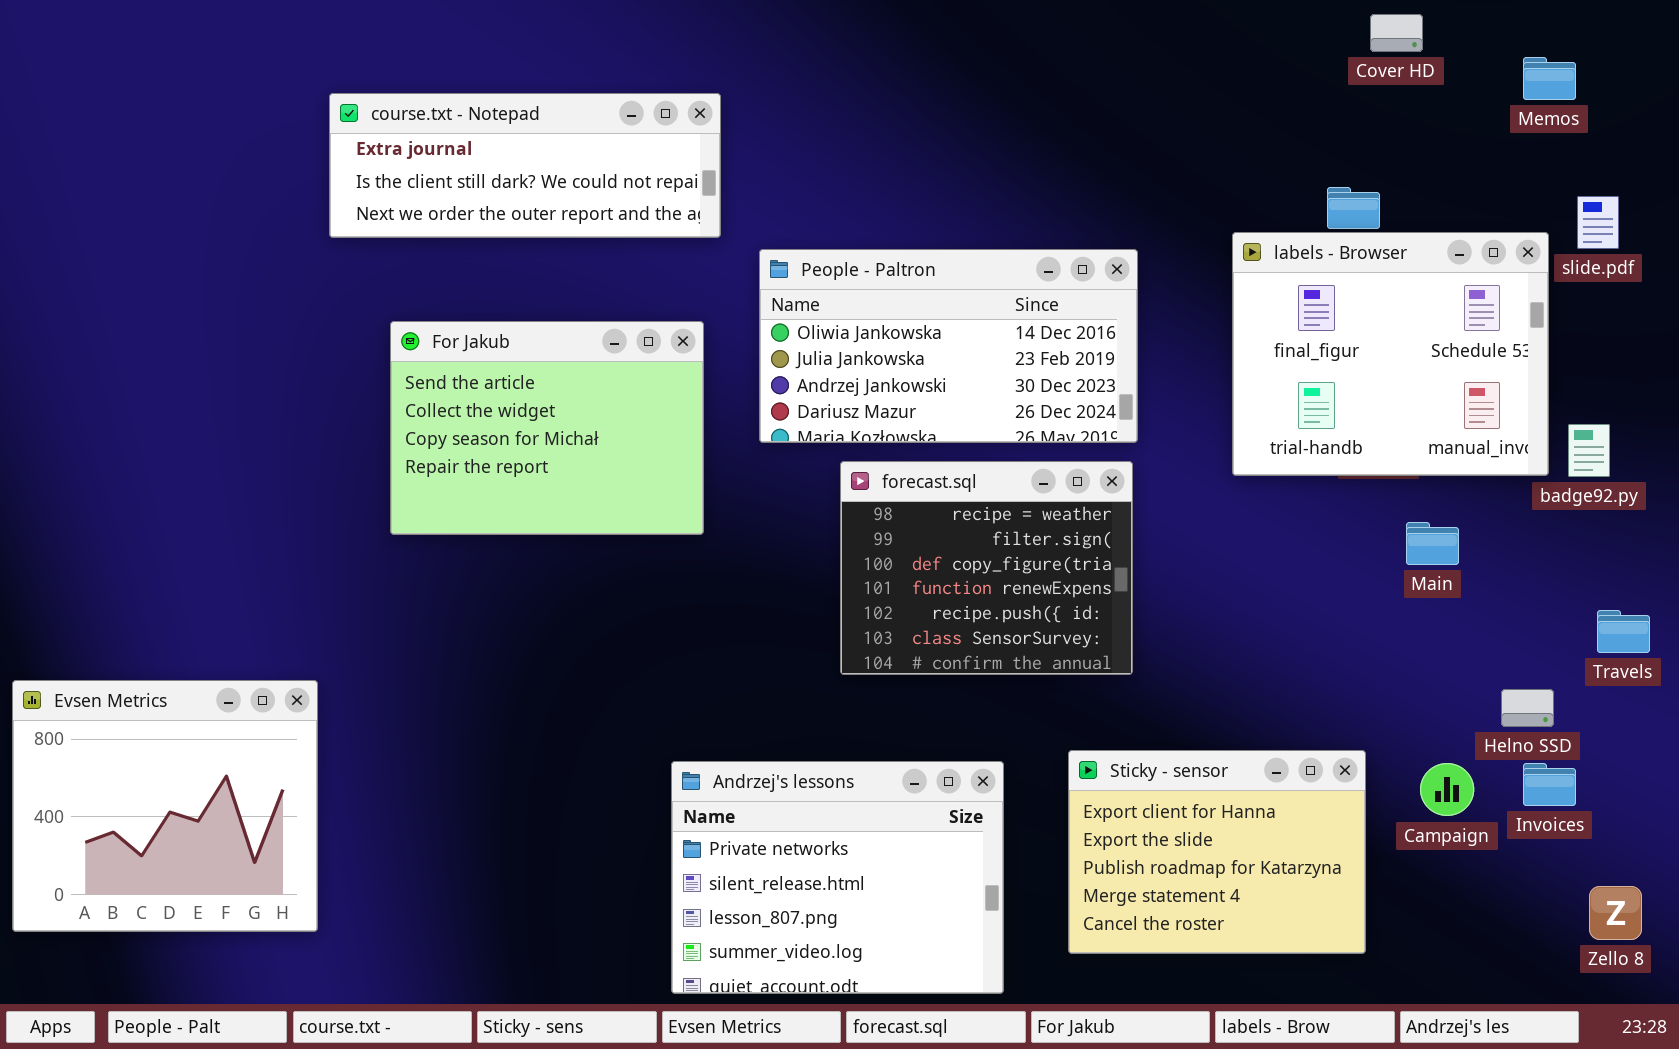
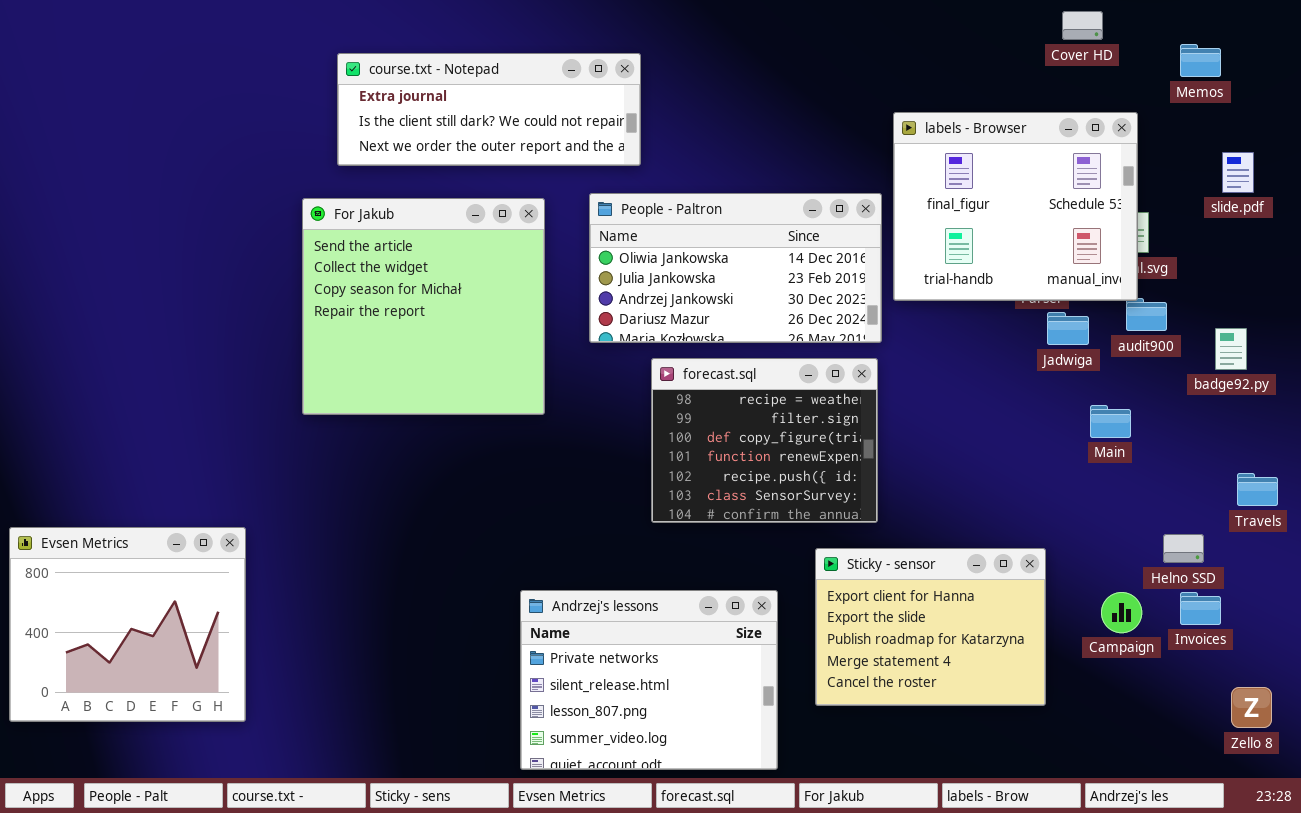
course.txt - Notepad: [329,93,721,238] -> [337,53,641,166], moved
labels - Browser: [1232,232,1549,476] -> [893,112,1138,301], moved
For Jakub: [390,321,704,535] -> [302,198,545,415], resized
Sticky - sensor: [1068,750,1366,954] -> [815,548,1046,706], moved

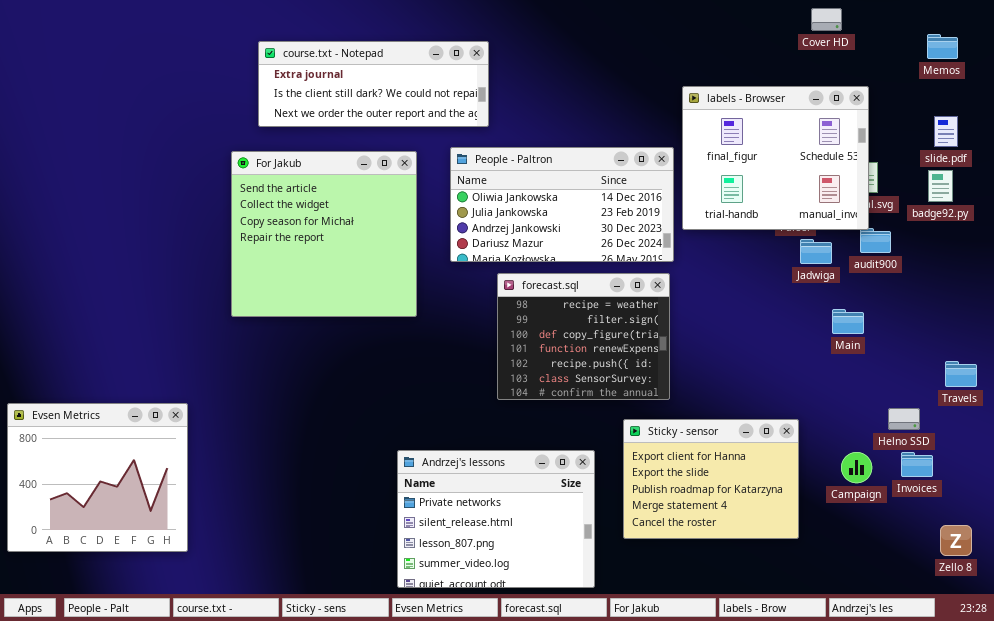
Memos: [1180,44,1221,77] -> [927,34,958,59], moved
badge92.py: [1215,328,1247,370] -> [928,170,953,202], moved

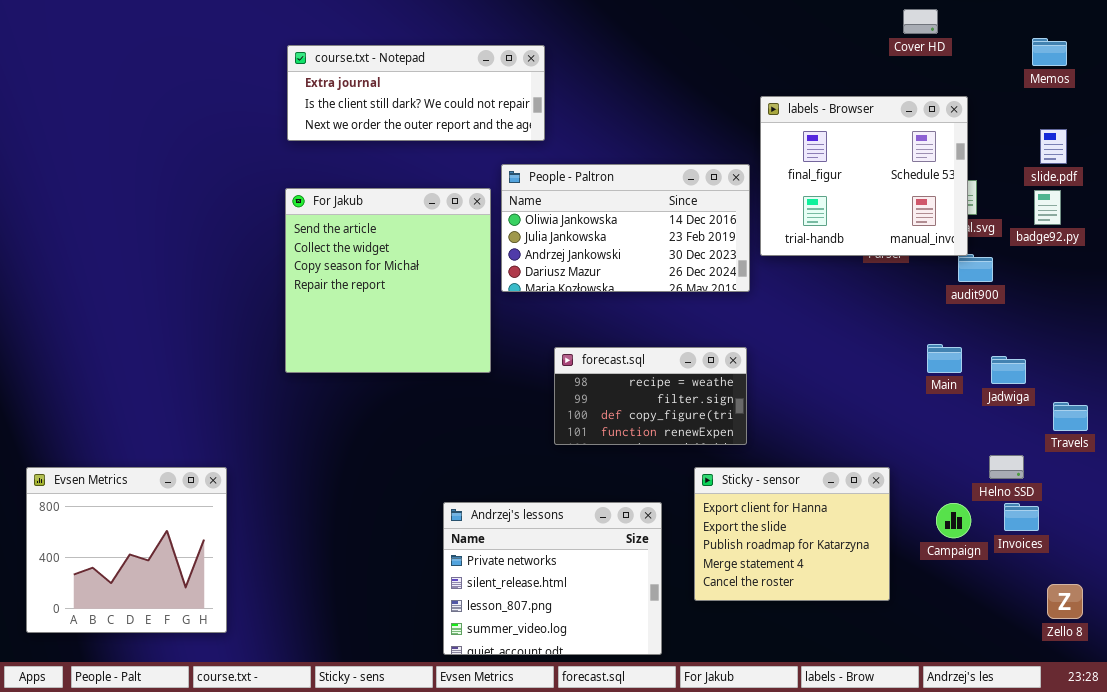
For Jakub: [231,151,417,317] -> [285,188,491,373], moved
Jadwiga: [800,239,832,264] -> [991,356,1026,384], moved
forecast.sql: [497,273,670,400] -> [554,347,747,445], resized
Evsen Metrics: [7,403,188,552] -> [26,467,227,633], moved

